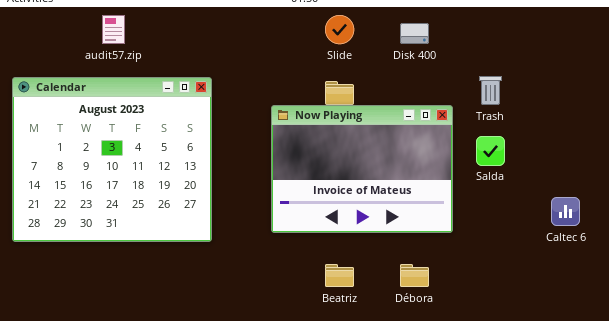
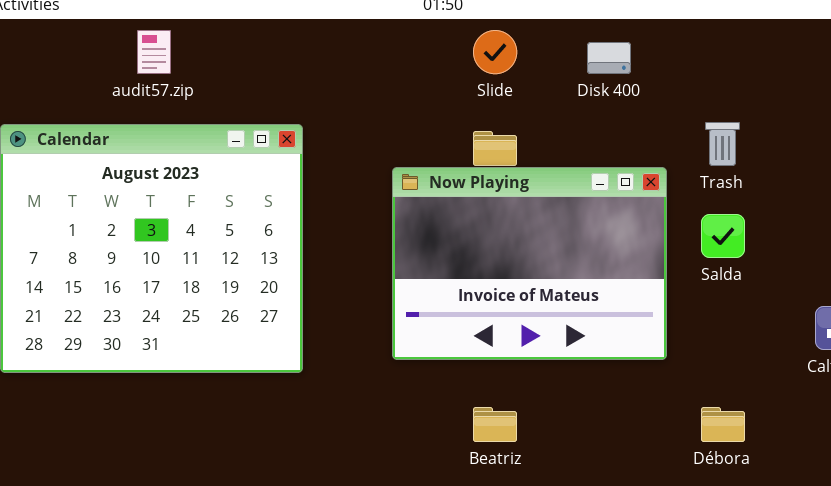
Débora: [400,264,429,287] -> [701,407,745,442], moved

